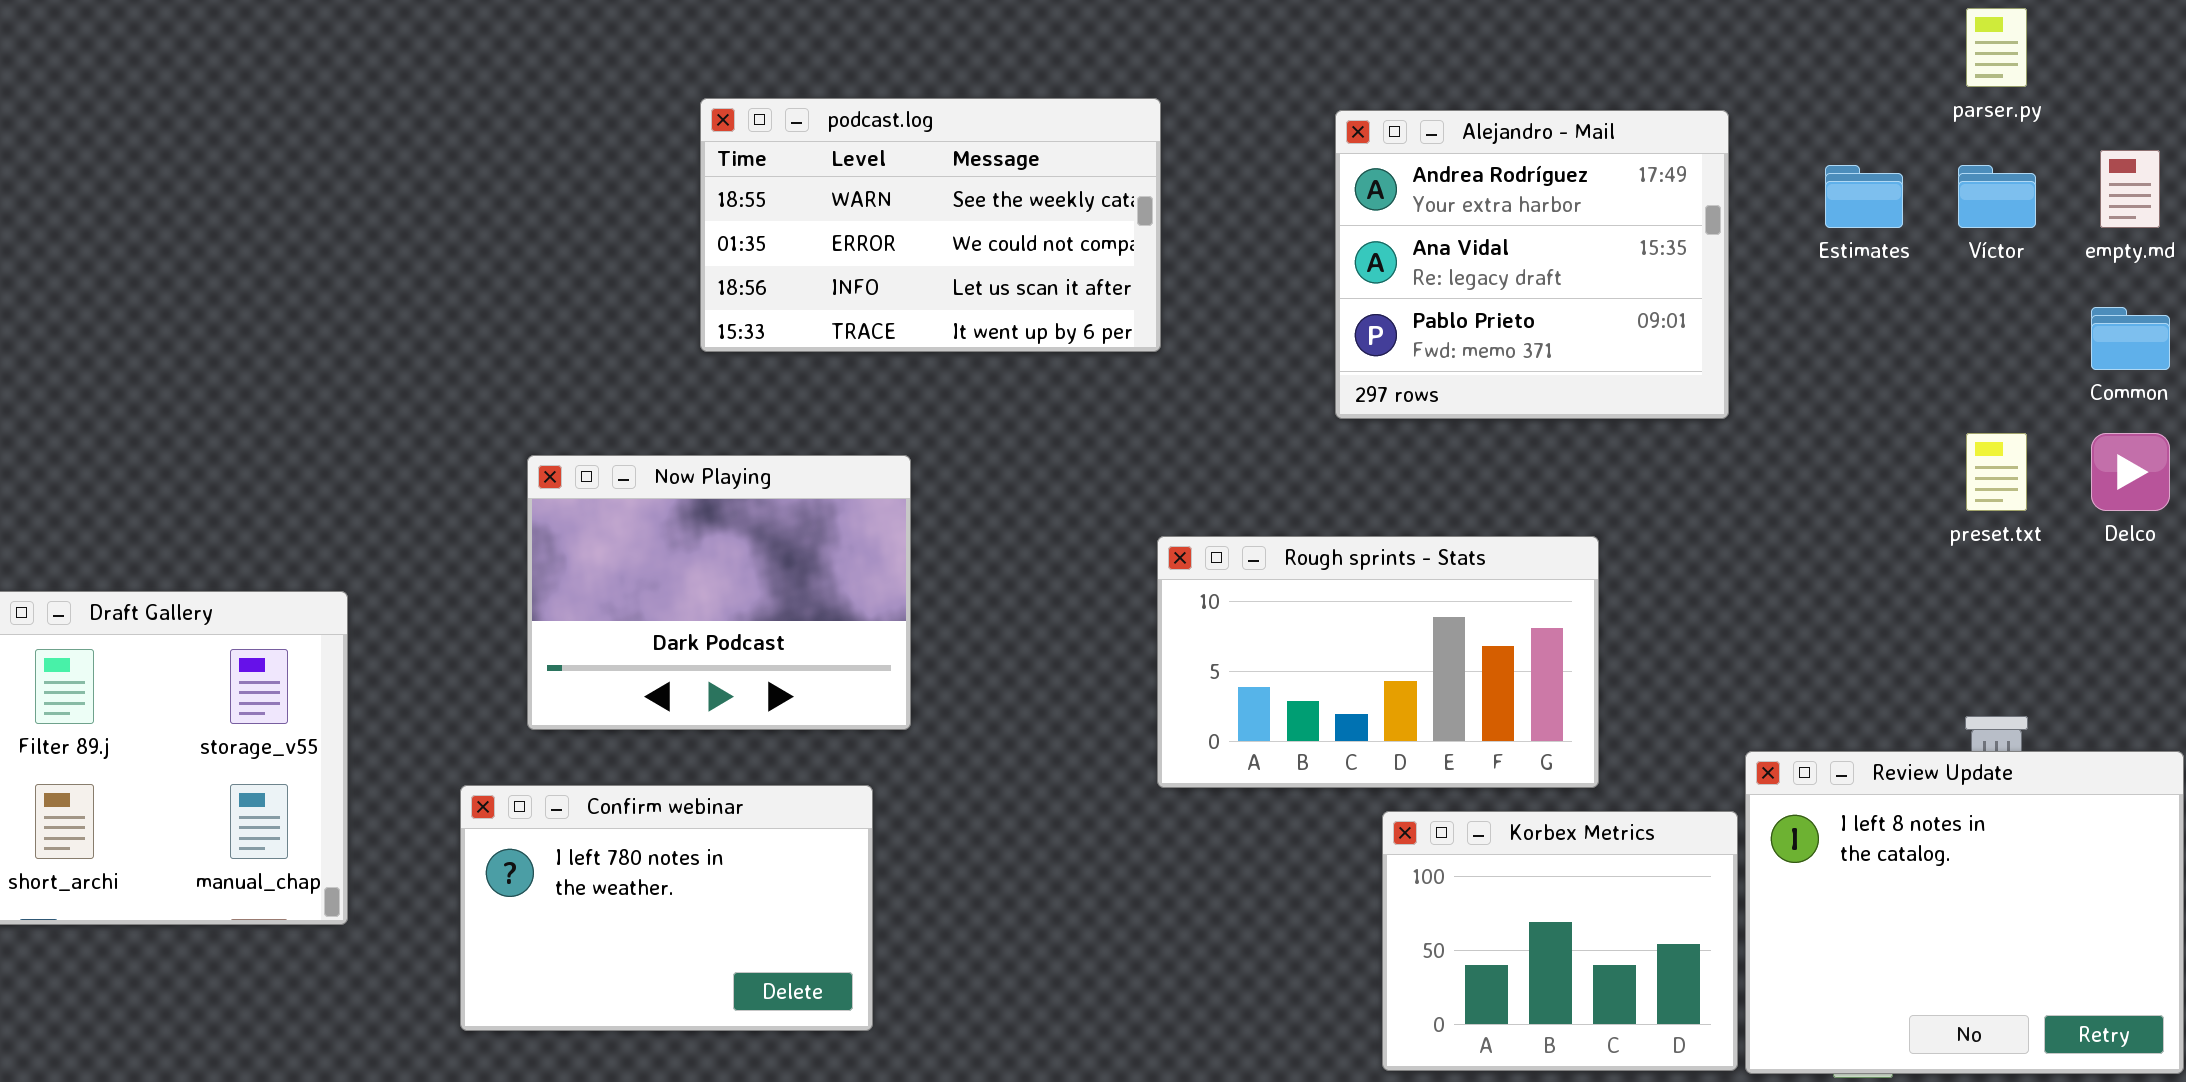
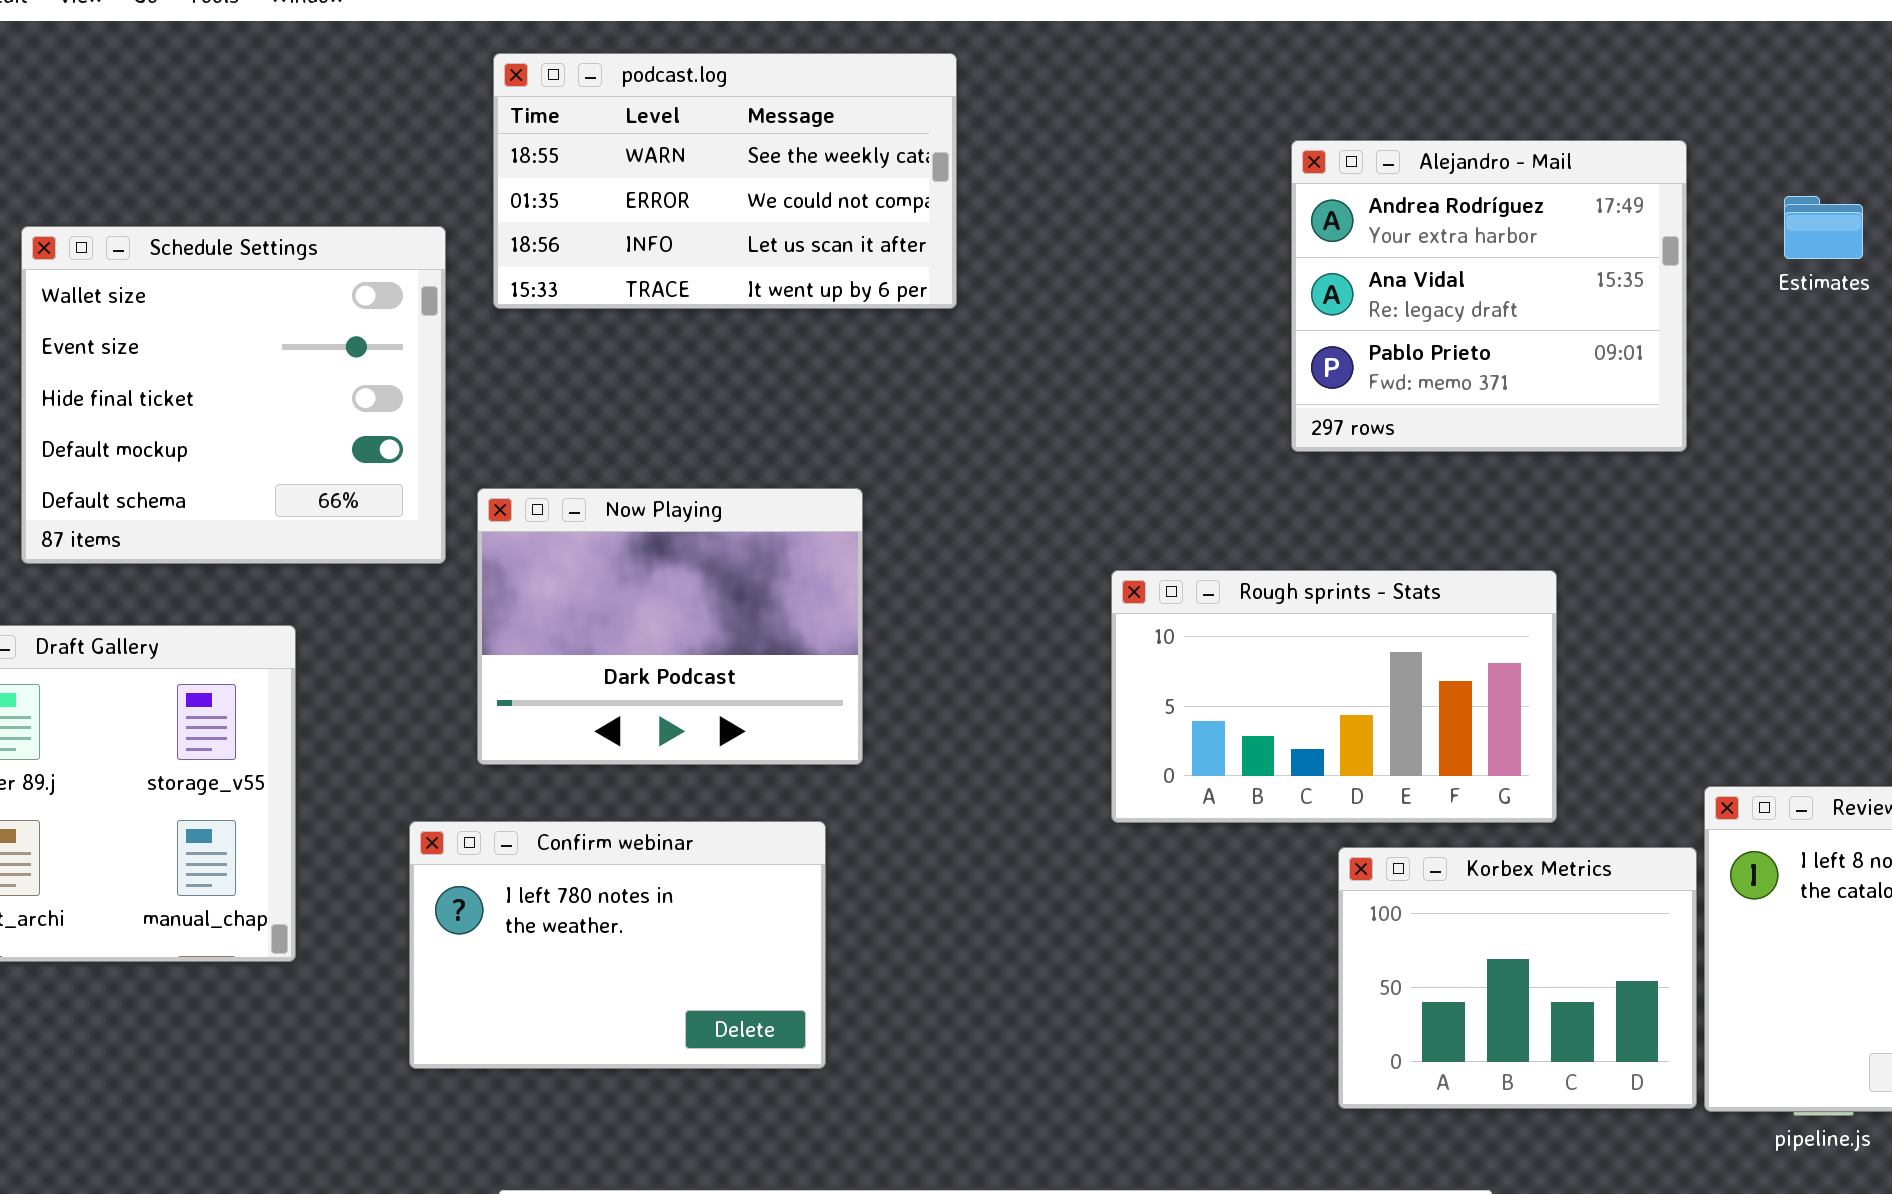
podcast.log: [700,98,1161,352] -> [493,53,957,309], moved
Schedule Settings: none -> [21,226,446,564], opened

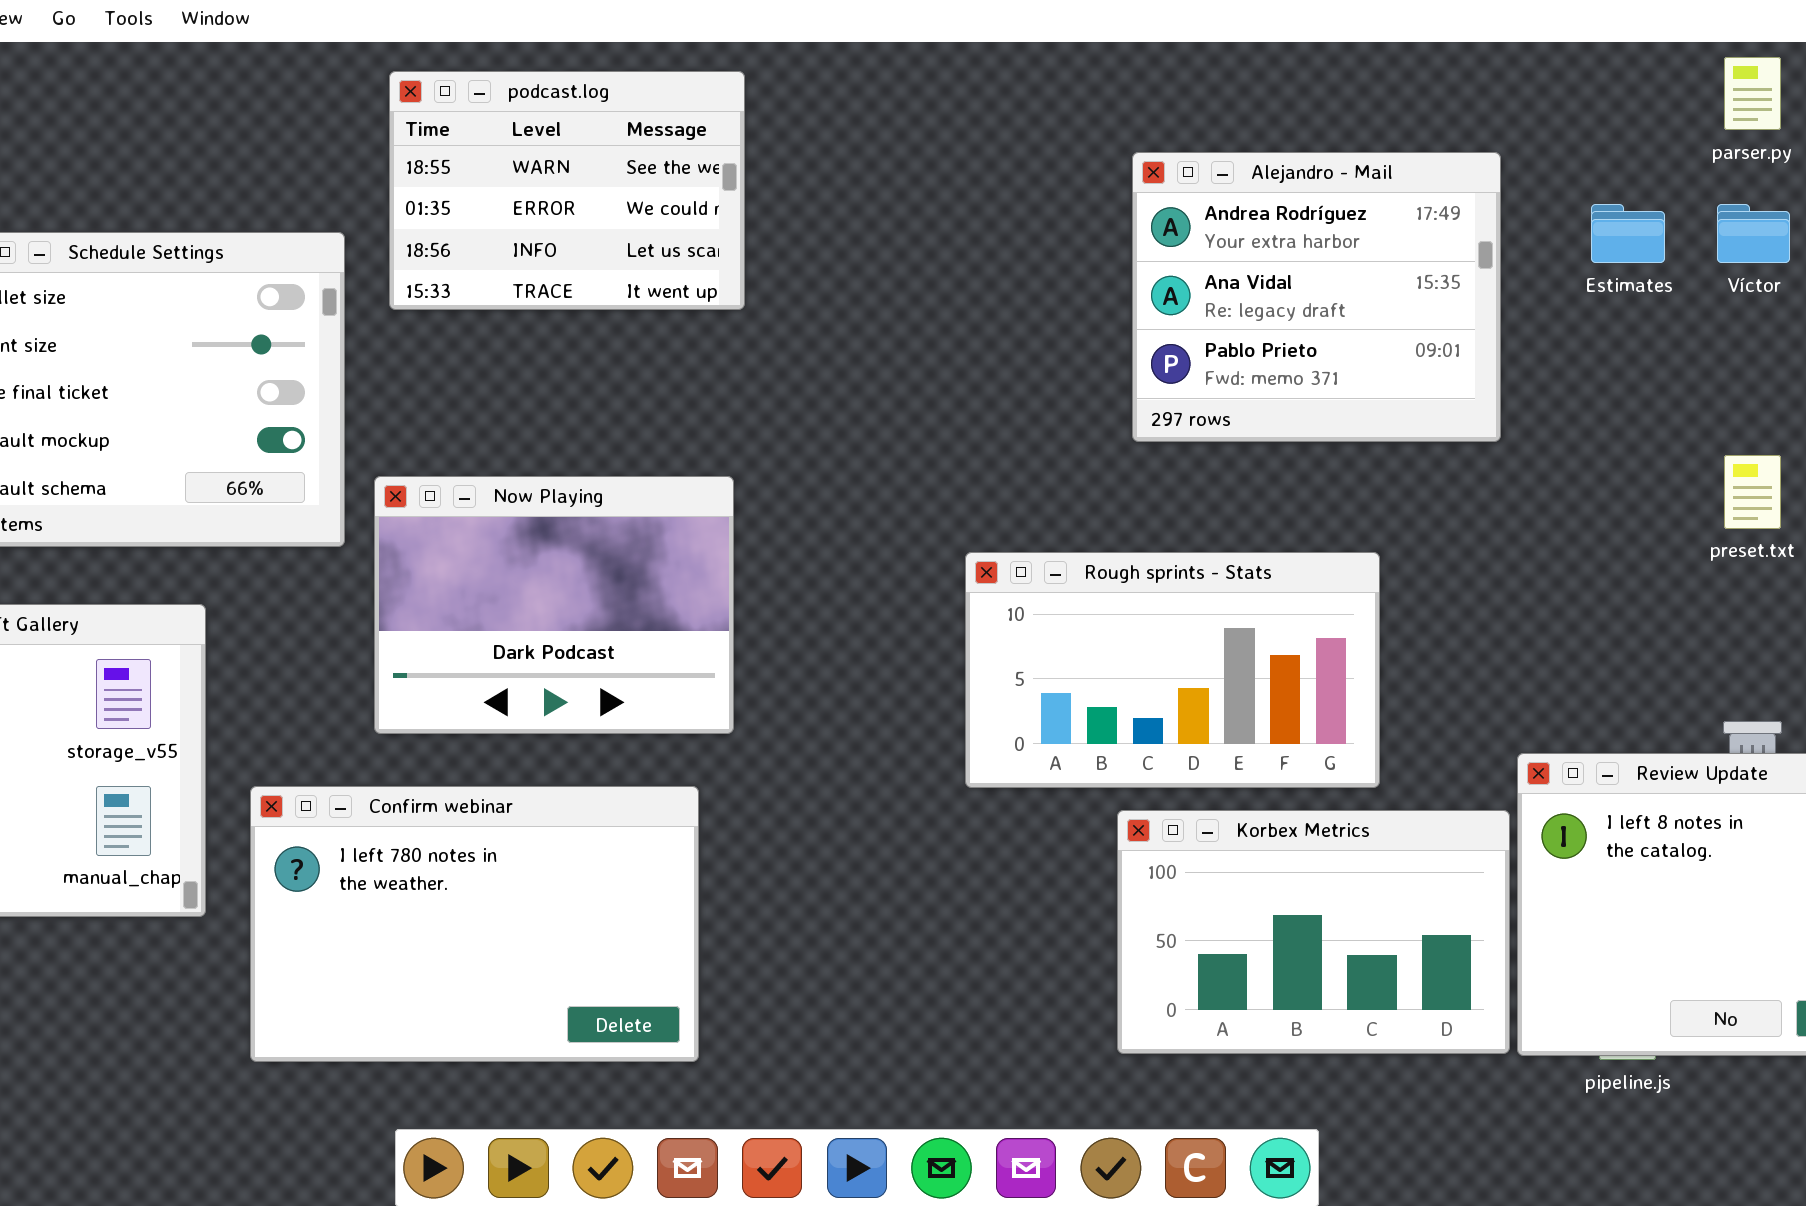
podcast.log: [493,53,957,309] -> [389,71,745,310], resized
Confirm webinar: [409,821,826,1069] -> [250,786,699,1062], resized
Korbex Metrics: [1338,847,1697,1109] -> [1117,810,1510,1054], resized

